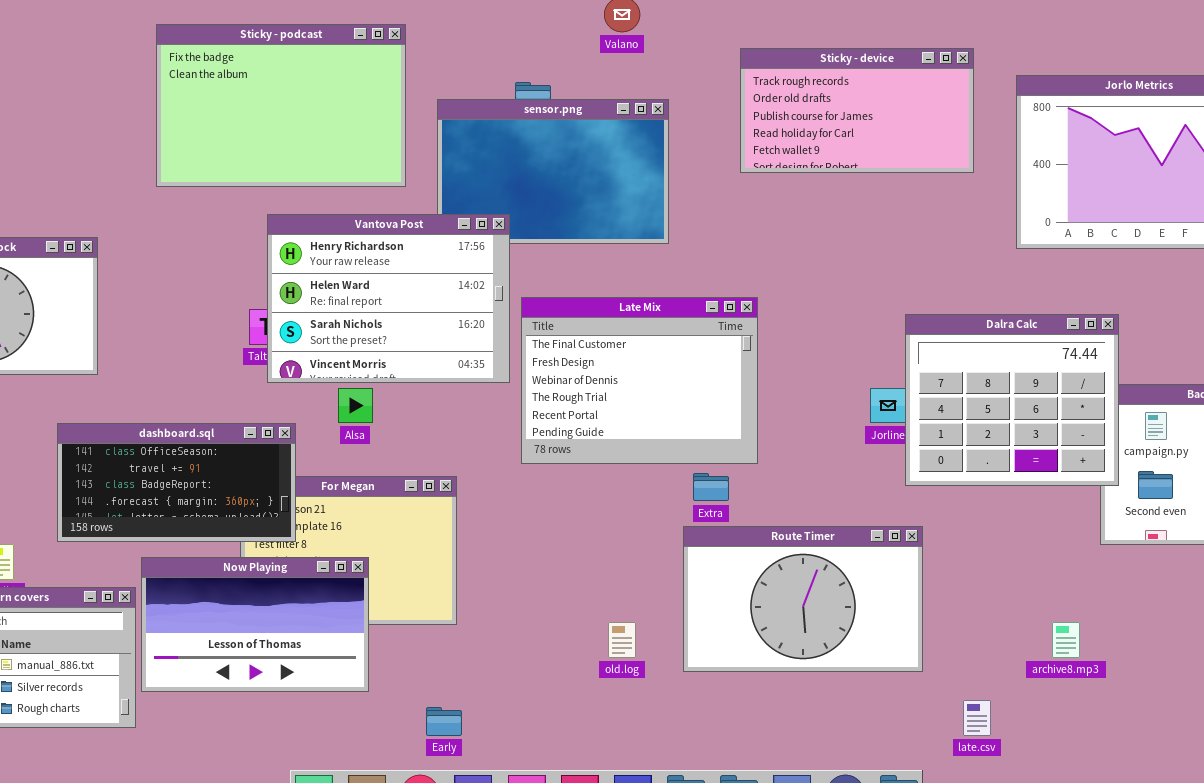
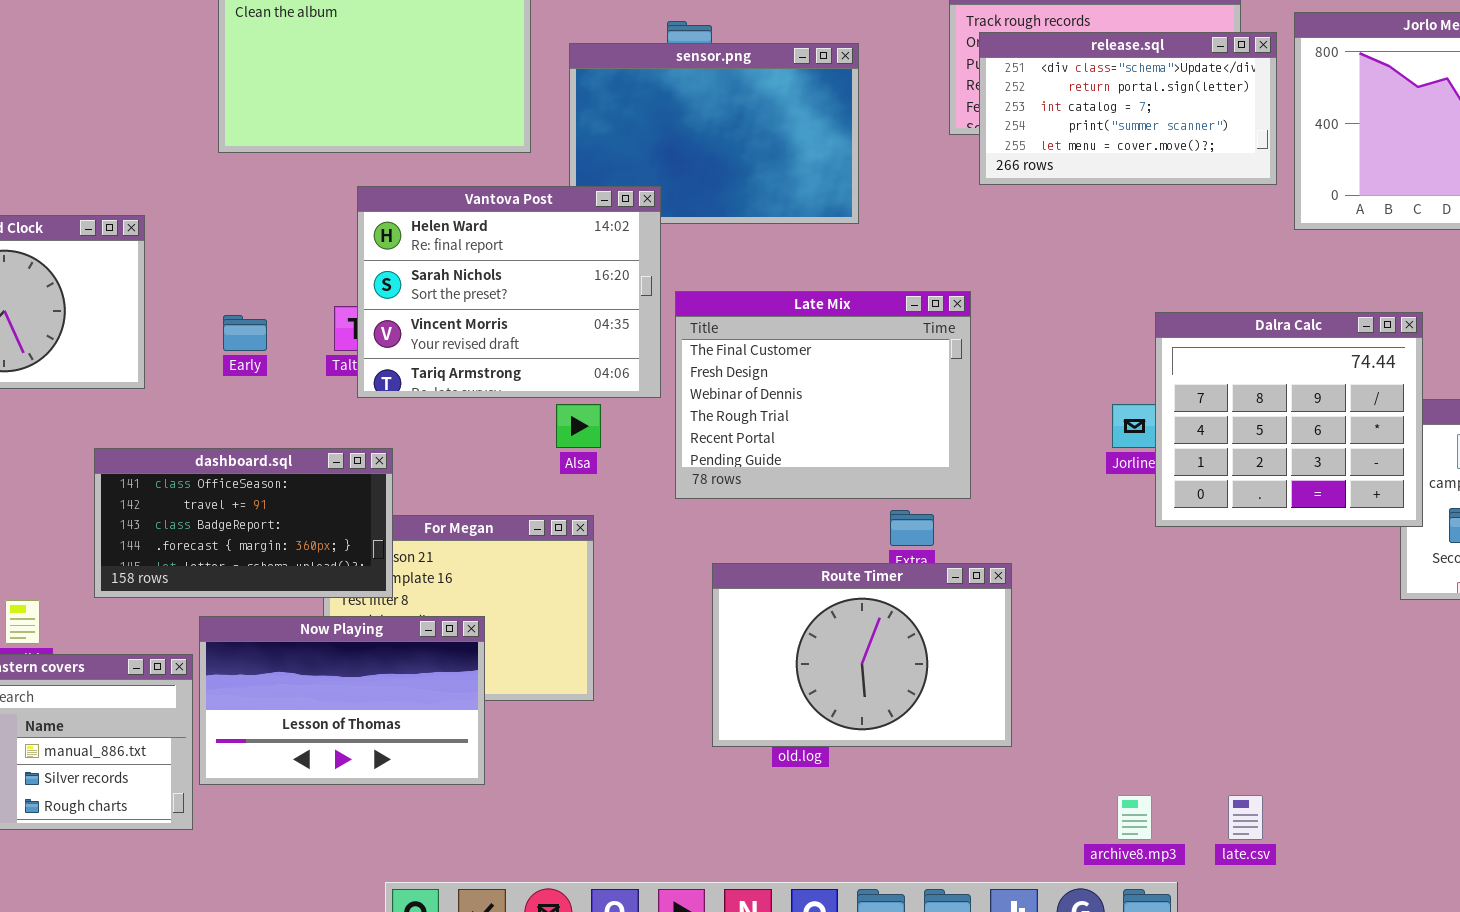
release.sql: none -> [979,32,1277,185], opened
Vantova Post: [267,214,510,383] -> [357,186,661,398], scrolled down 1 row
Alsa: [338,388,373,423] -> [556,404,601,448], moved
Route Timer: [683,526,923,672] -> [712,563,1012,747], moved
archive8.mp3: [1052,622,1080,658] -> [1117,795,1152,840], moved
Early: [426,707,462,736] -> [223,315,267,351], moved

